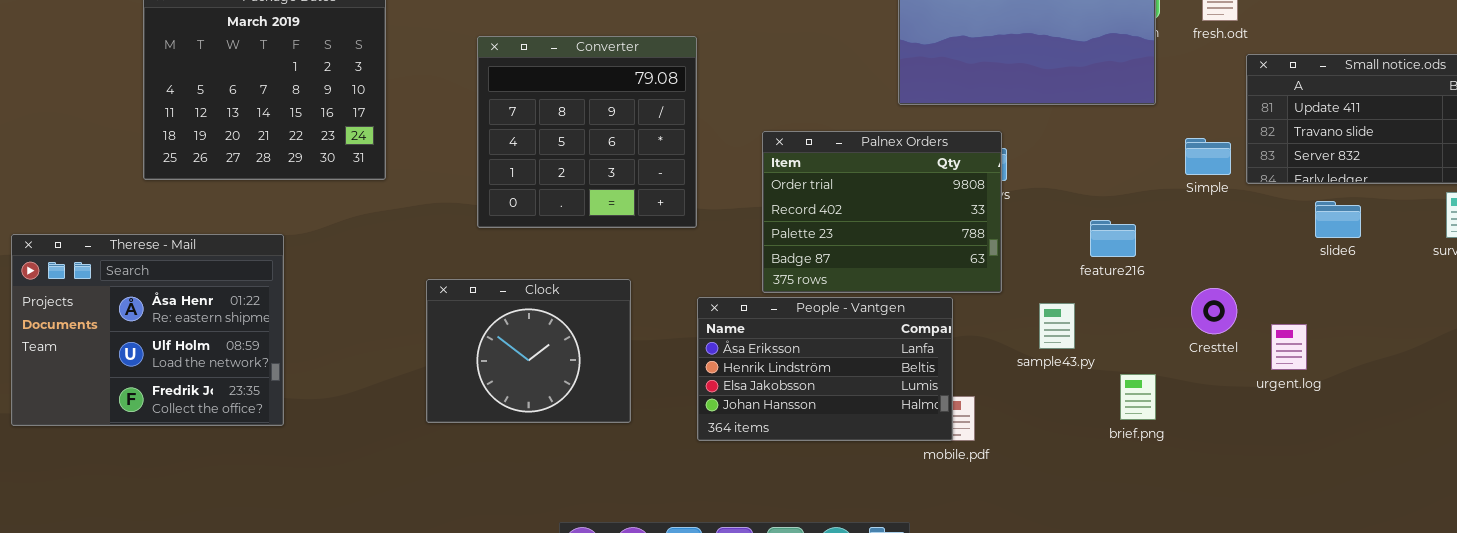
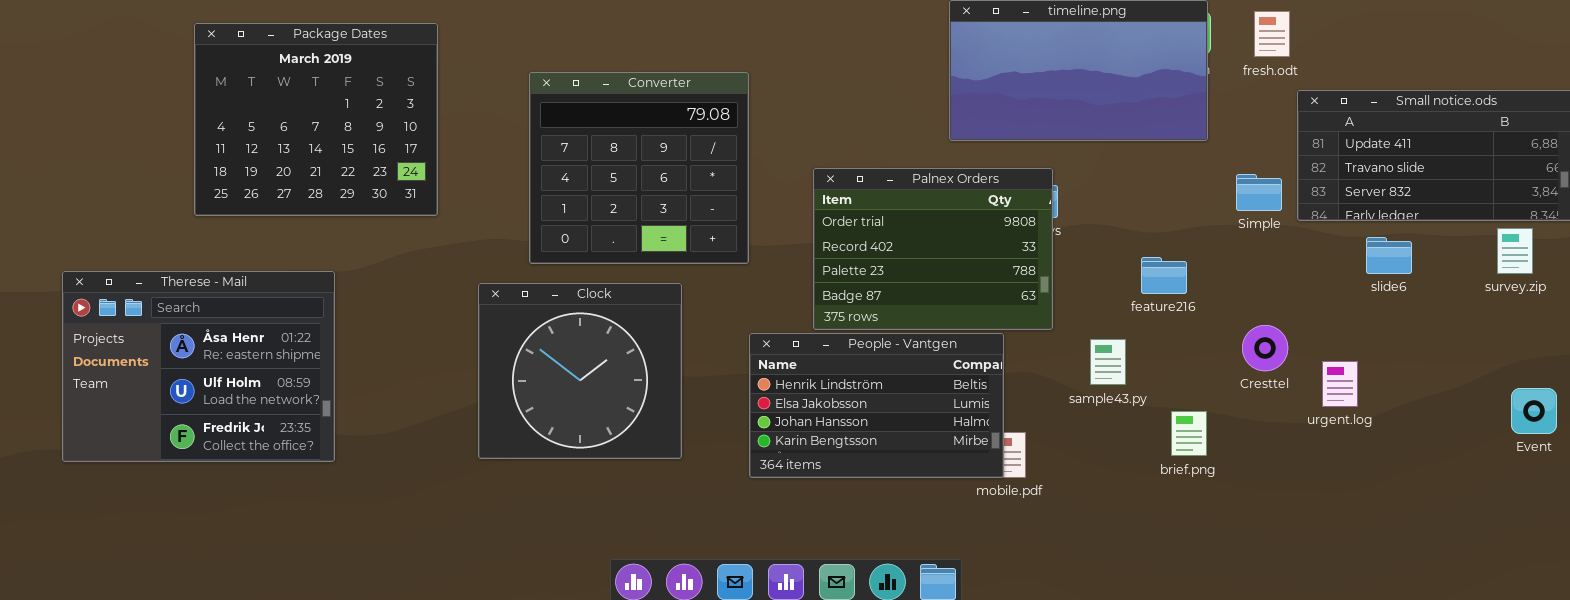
Clock: [426,279,631,423] -> [478,283,682,459], resized
People - Vantgen: [697,297,953,441] -> [749,333,1004,478], scrolled down 1 row

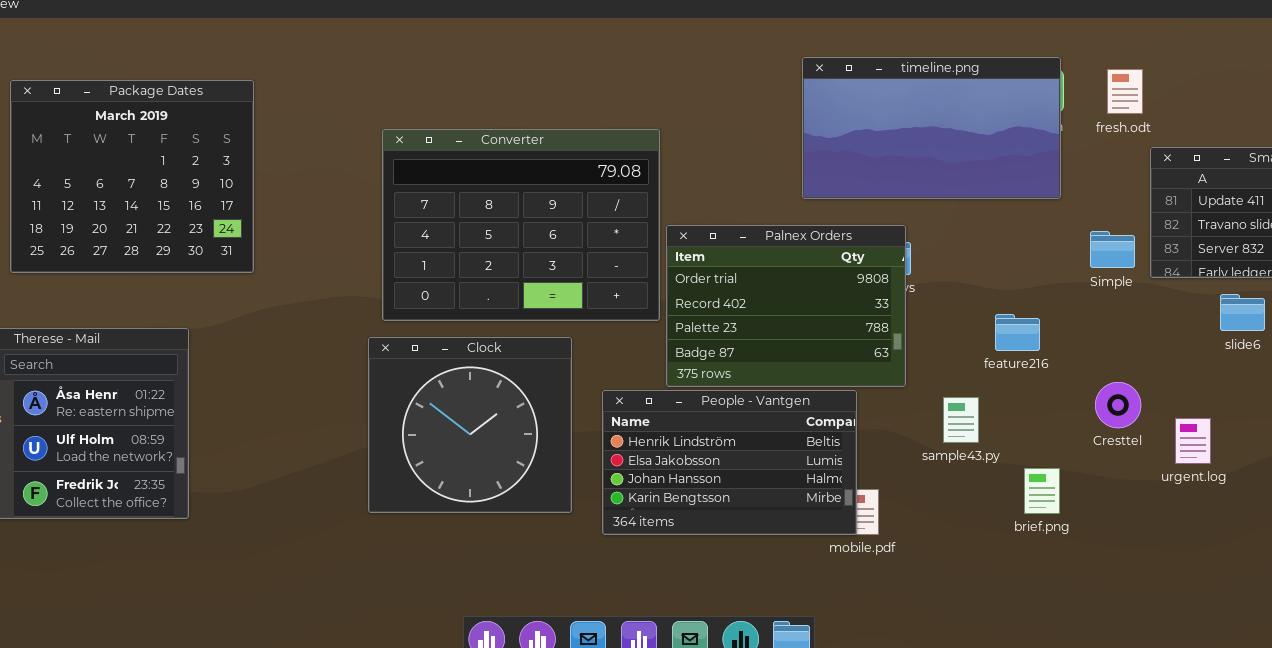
Package Dates: [194,23,438,216] -> [10,80,254,273], moved
Converter: [529,72,749,264] -> [382,129,660,321], resized
Clock: [478,283,682,459] -> [368,337,572,513], moved

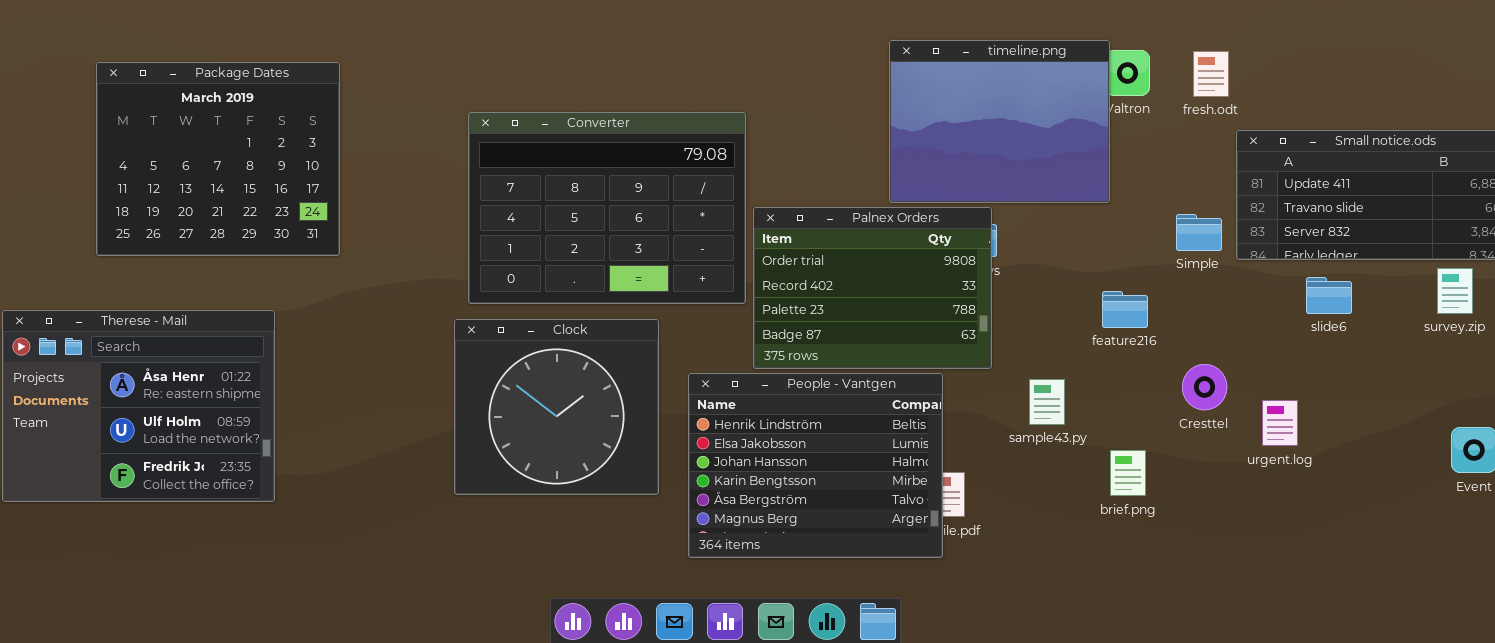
timeline.png: [802,57,1061,199] -> [889,40,1110,203], resized
feature216: [995,314,1040,351] -> [1102,291,1148,328], moved
People - Vantgen: [602,390,857,535] -> [688,373,943,558], resized

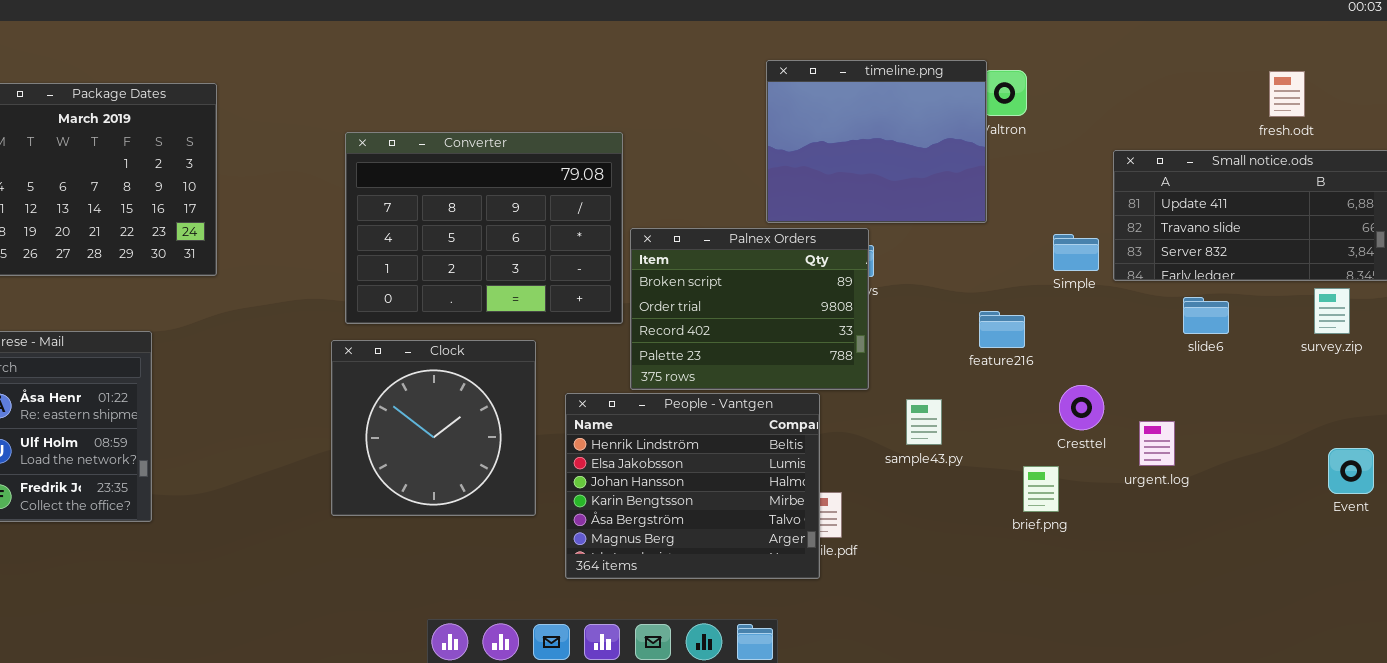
fresh.odt: [1193,51,1229,97] -> [1269,71,1305,117], moved
Palnex Orders: [753,207,992,369] -> [630,228,869,390], scrolled up 1 row
brief.png: [1110,450,1146,496] -> [1023,466,1059,512], moved

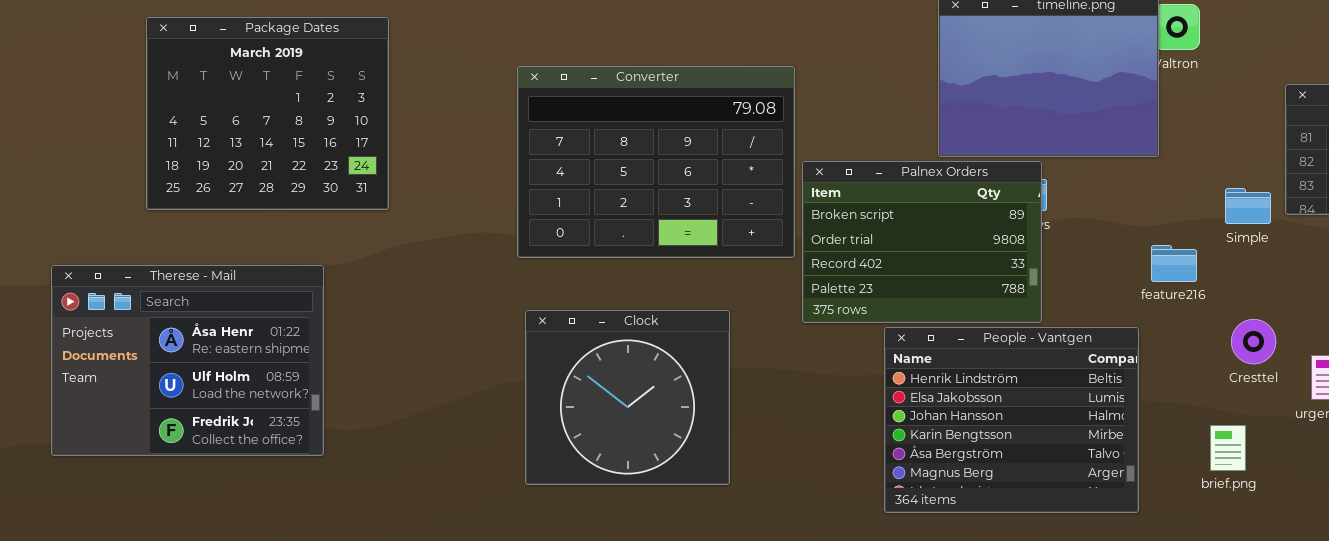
Simple: [1053,234,1099,271] -> [1225,188,1271,224], moved
Clock: [331,340,536,516] -> [525,310,730,485], moved
People - Vantgen: [565,393,820,579] -> [884,327,1139,513], moved
brief.png: [1023,466,1059,512] -> [1210,425,1246,471], moved

